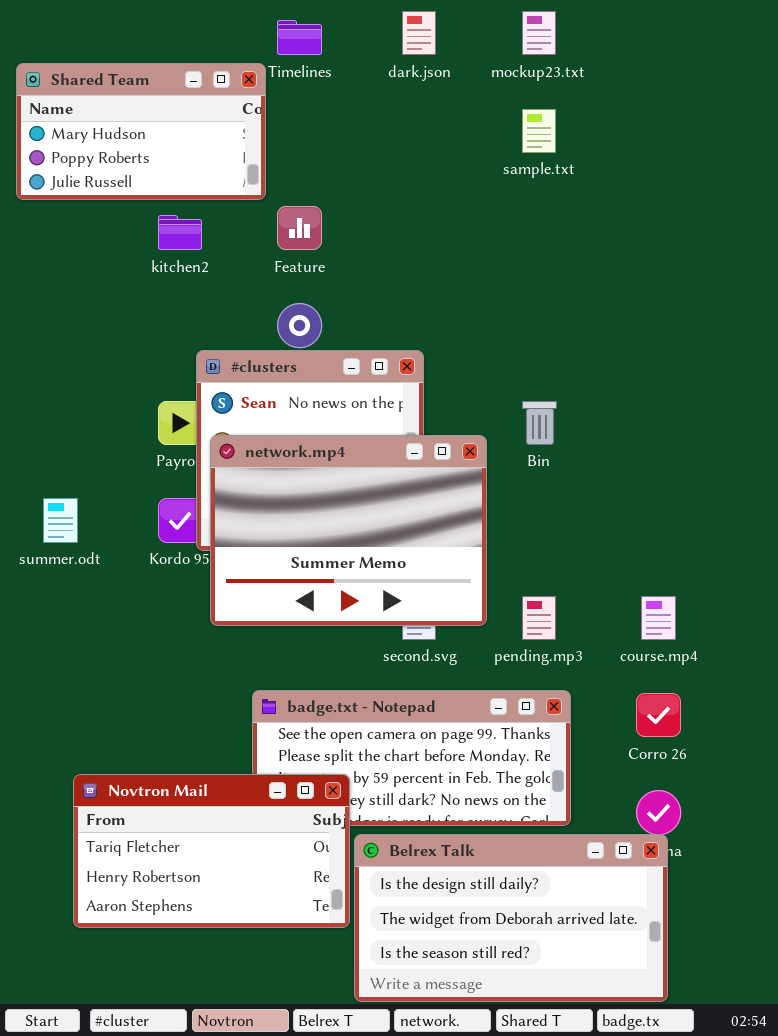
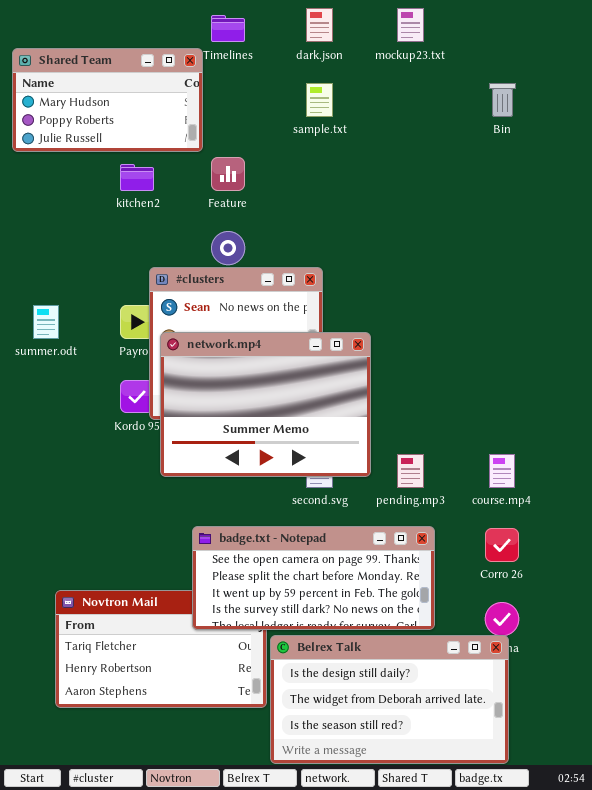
sample.txt: [522,109,556,153] -> [306,83,333,117], moved
Bin: [522,401,557,445] -> [489,83,516,117], moved
summer.odt: [43,498,78,543] -> [33,305,59,339], moved
badge.txt - Notepad: [252,690,571,826] -> [192,526,435,630], raised

